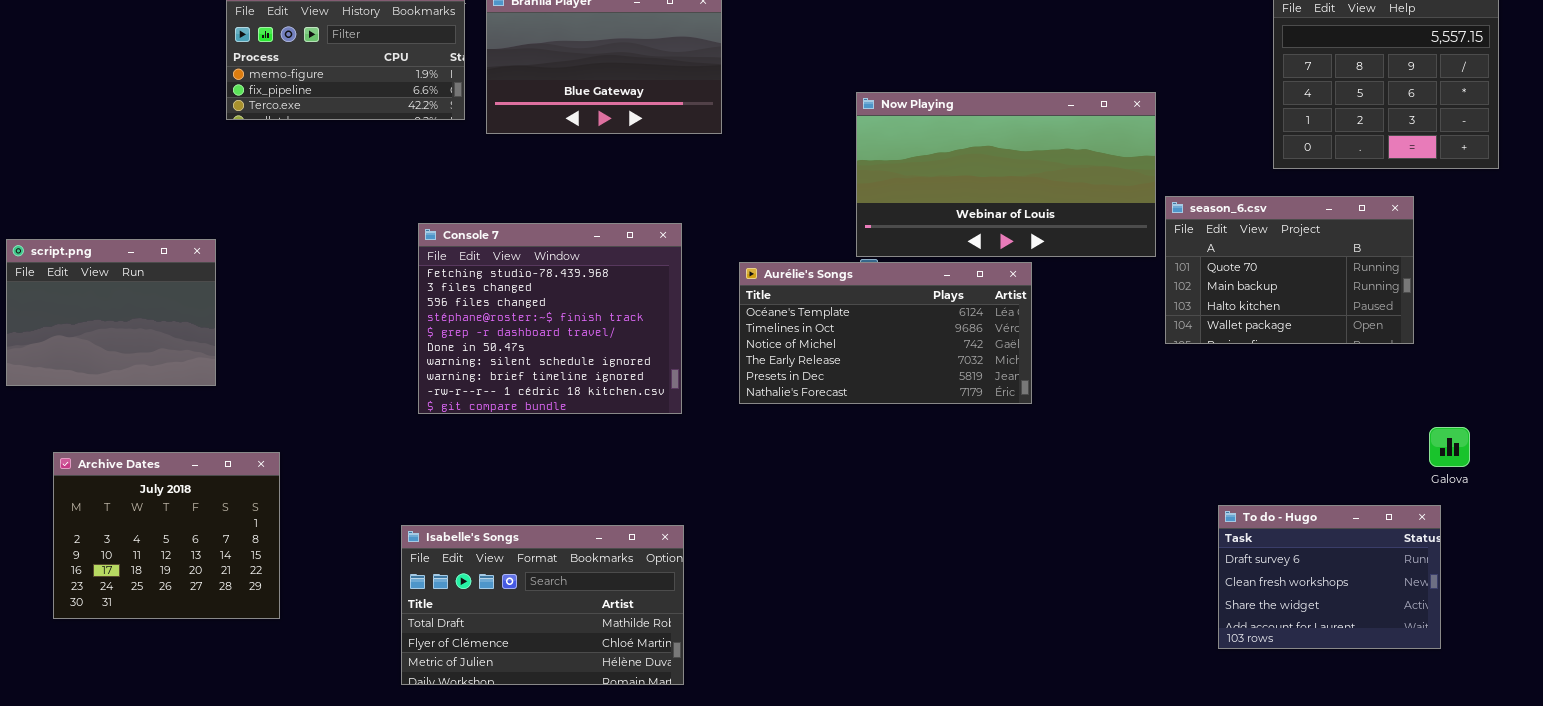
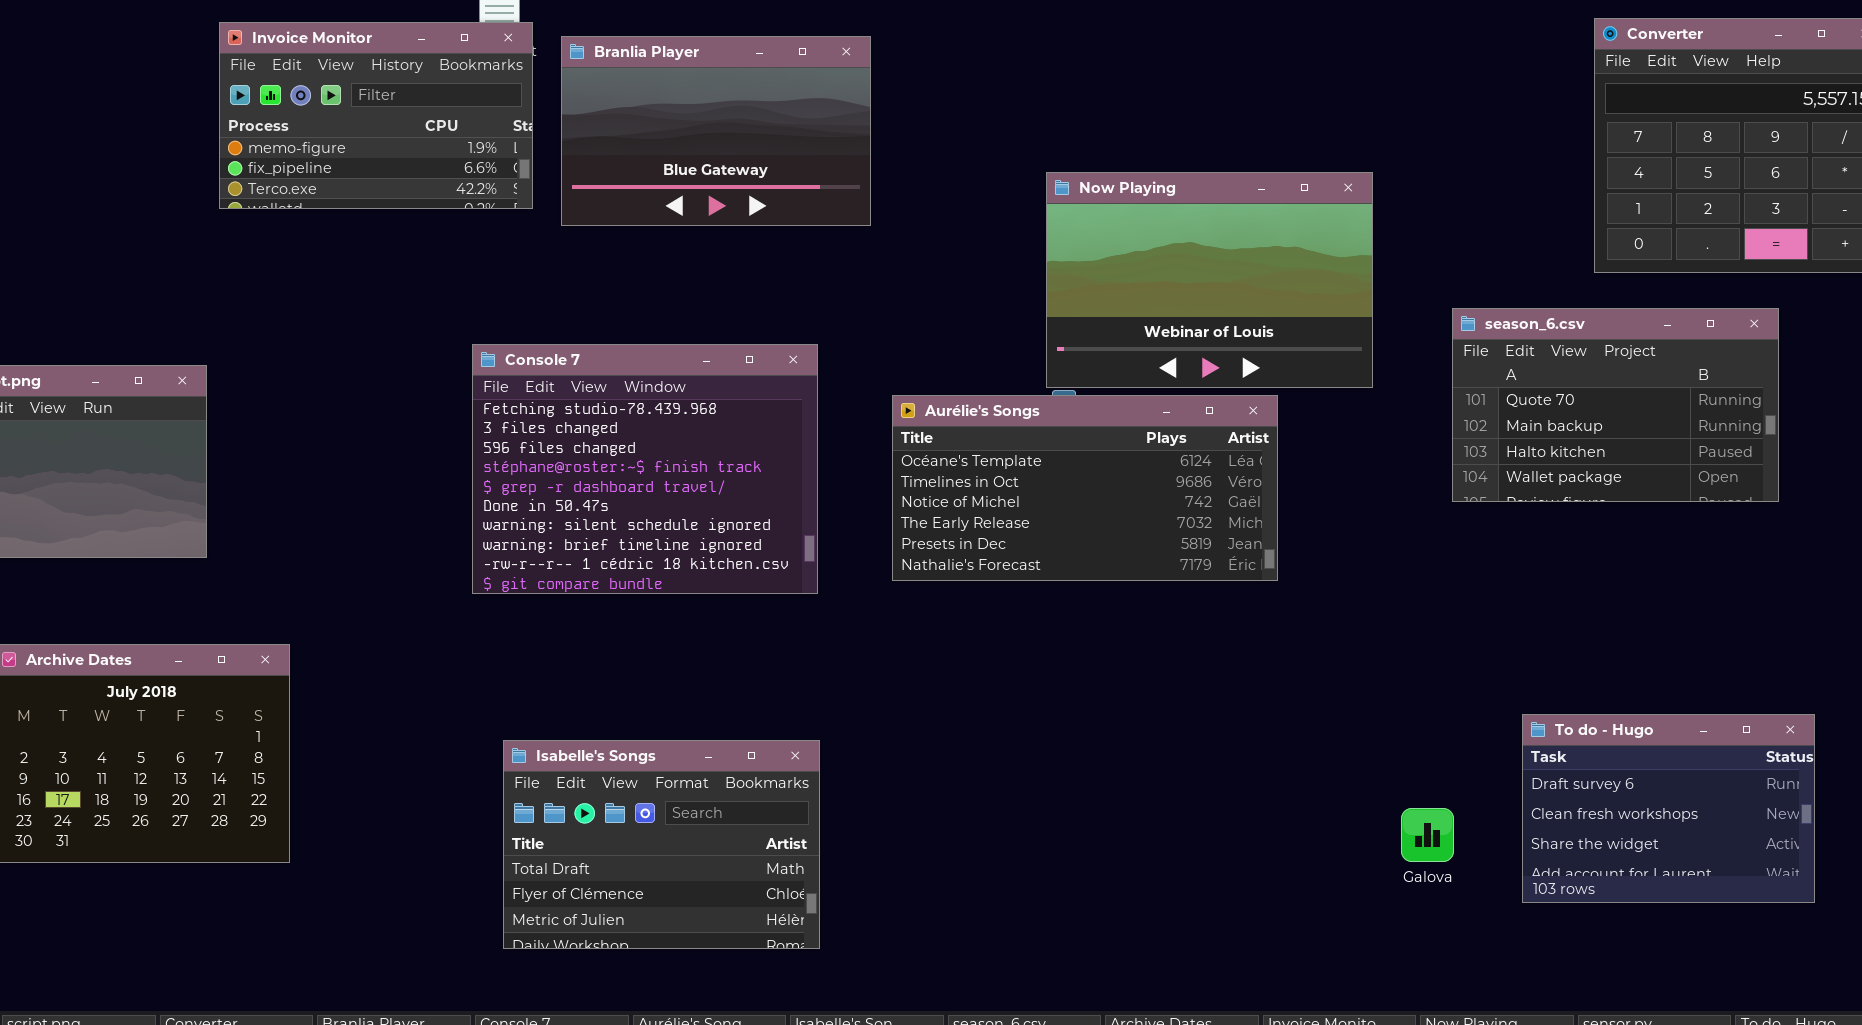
Now Playing: [856,92,1156,257] -> [1046,172,1373,388], resized
Galova: [1429,427,1470,467] -> [1401,808,1454,862], moved
Isabelle's Songs: [401,525,684,685] -> [503,740,820,949], resized

